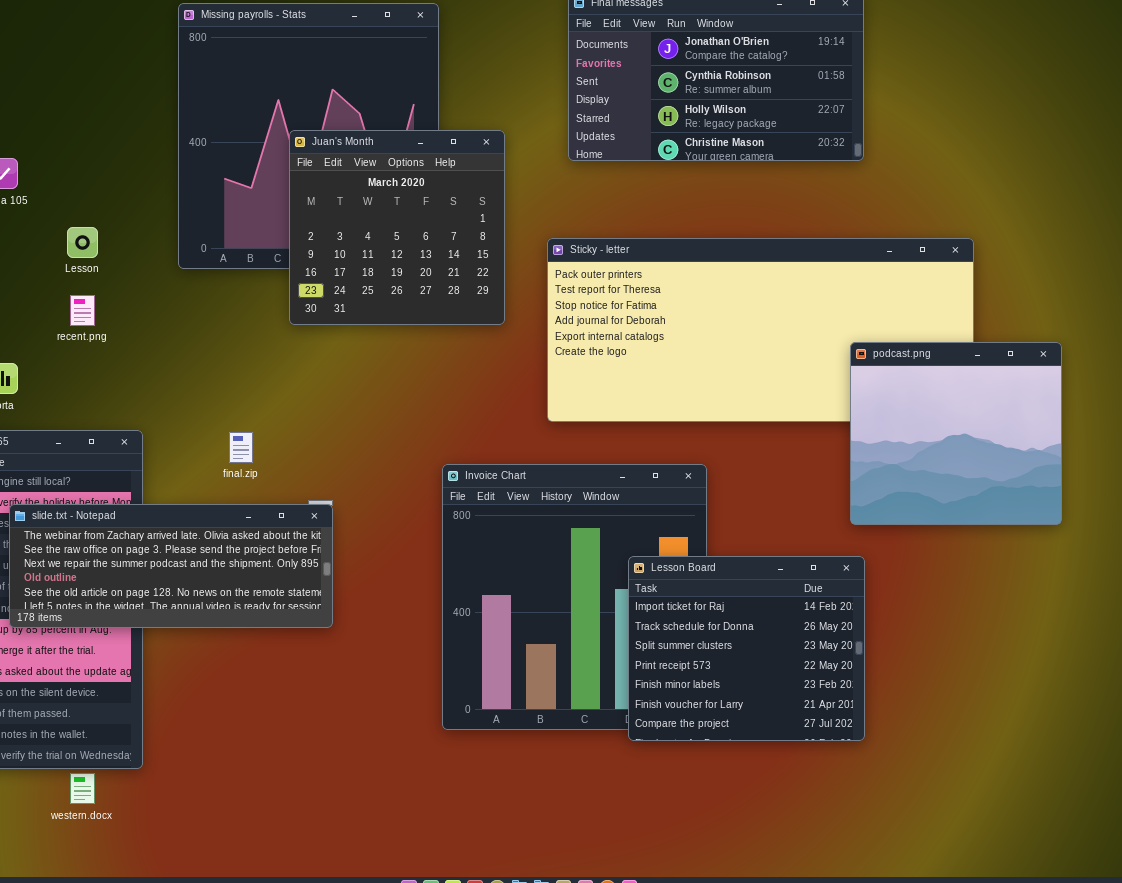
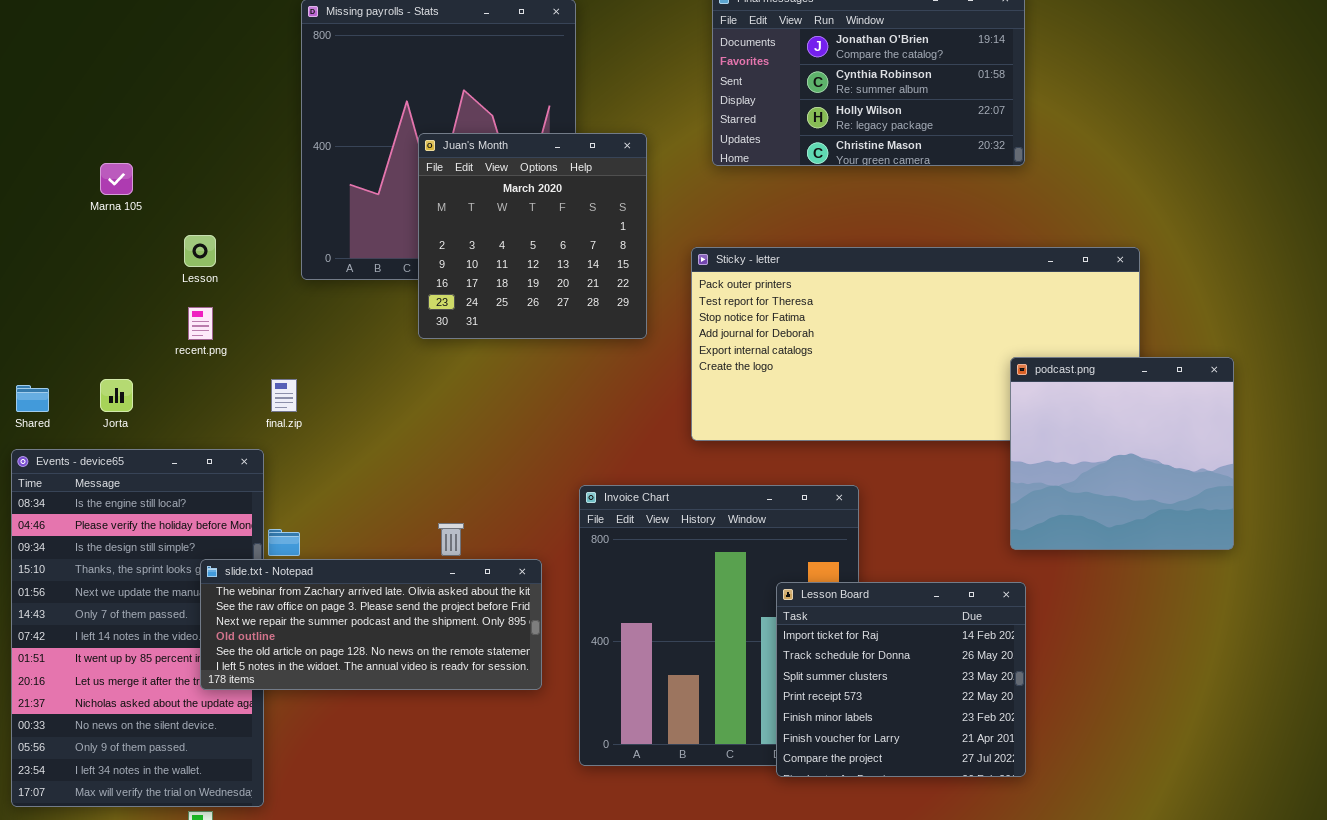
final.zip: [229,432,253,463] -> [271,379,297,412], moved
slide.txt - Notepad: [9,504,333,628] -> [200,559,542,690], moved

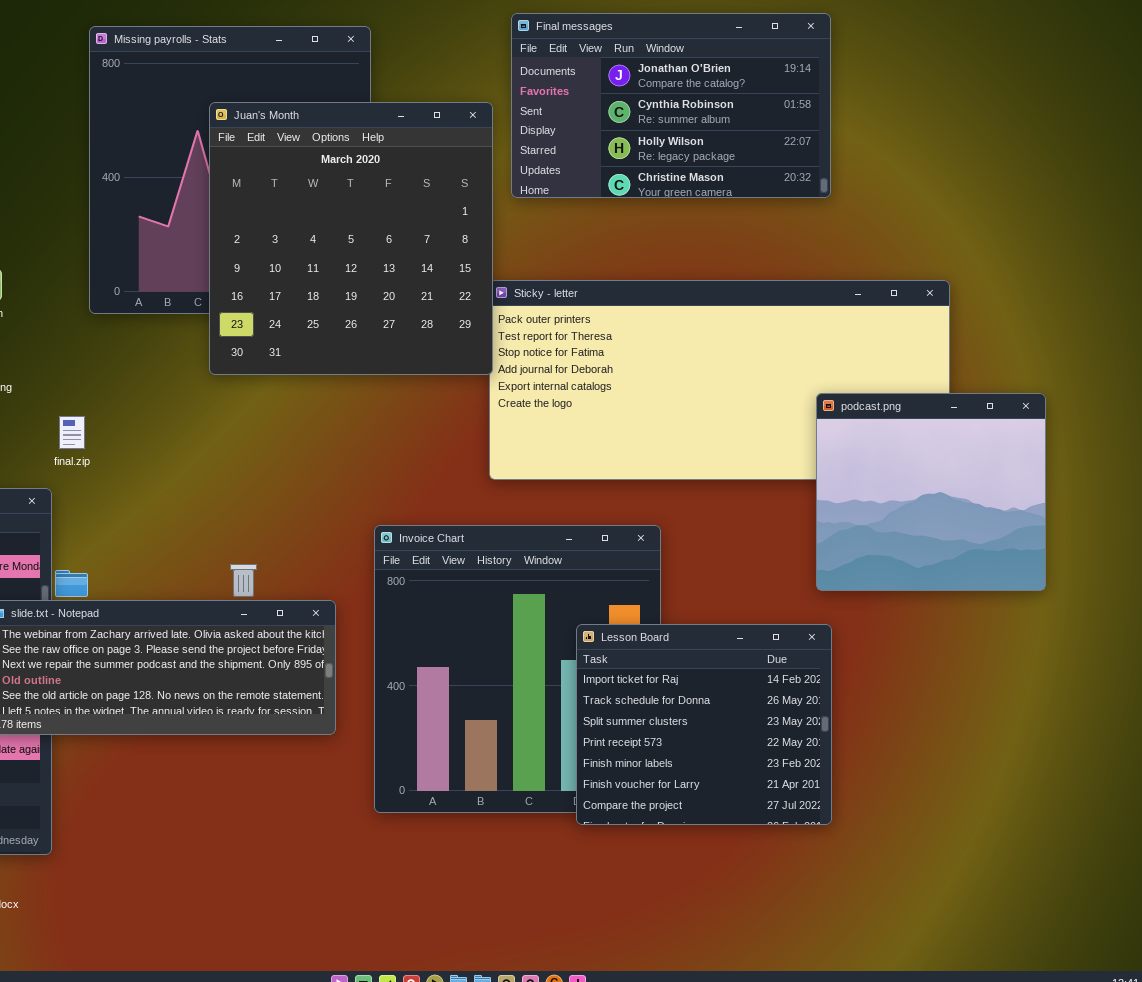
Juan's Month: [418,133,647,339] -> [209,102,493,375], resized

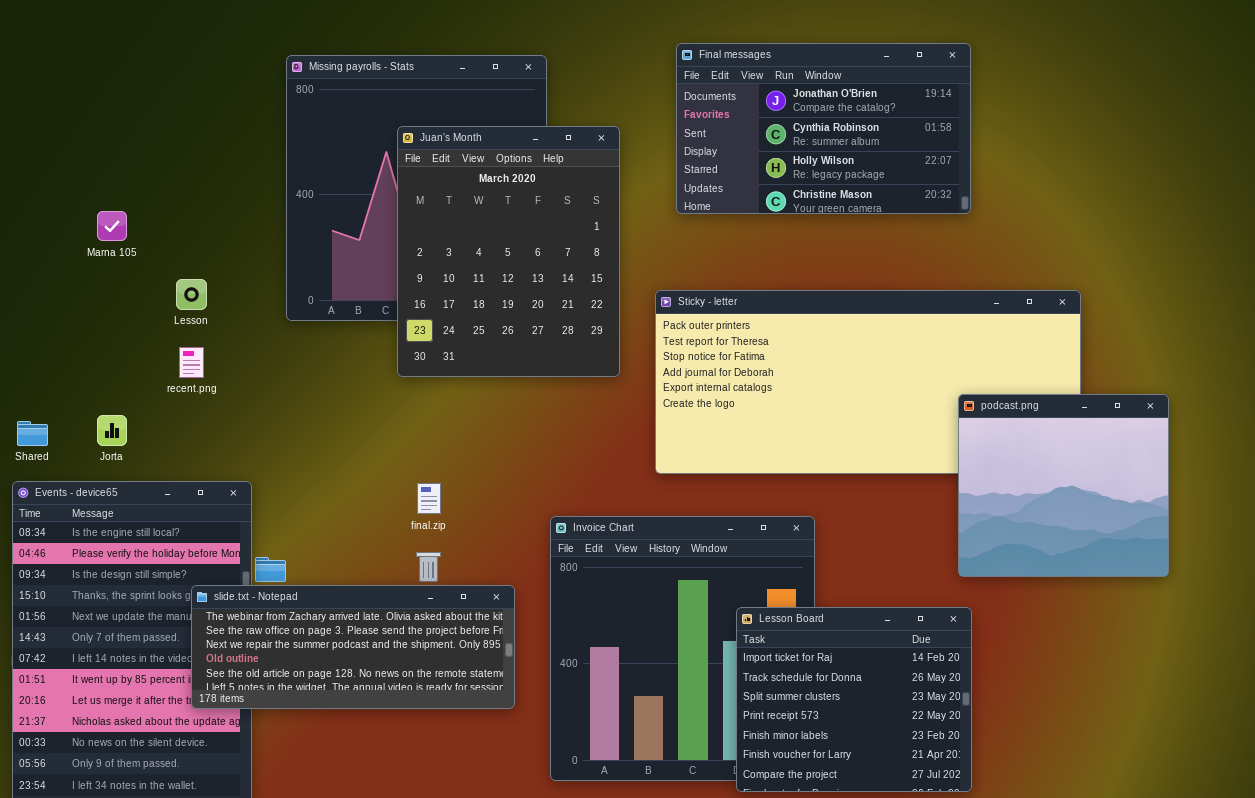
Juan's Month: [209,102,493,375] -> [397,126,620,377], resized
final.zip: [59,416,85,449] -> [417,483,441,514], moved

